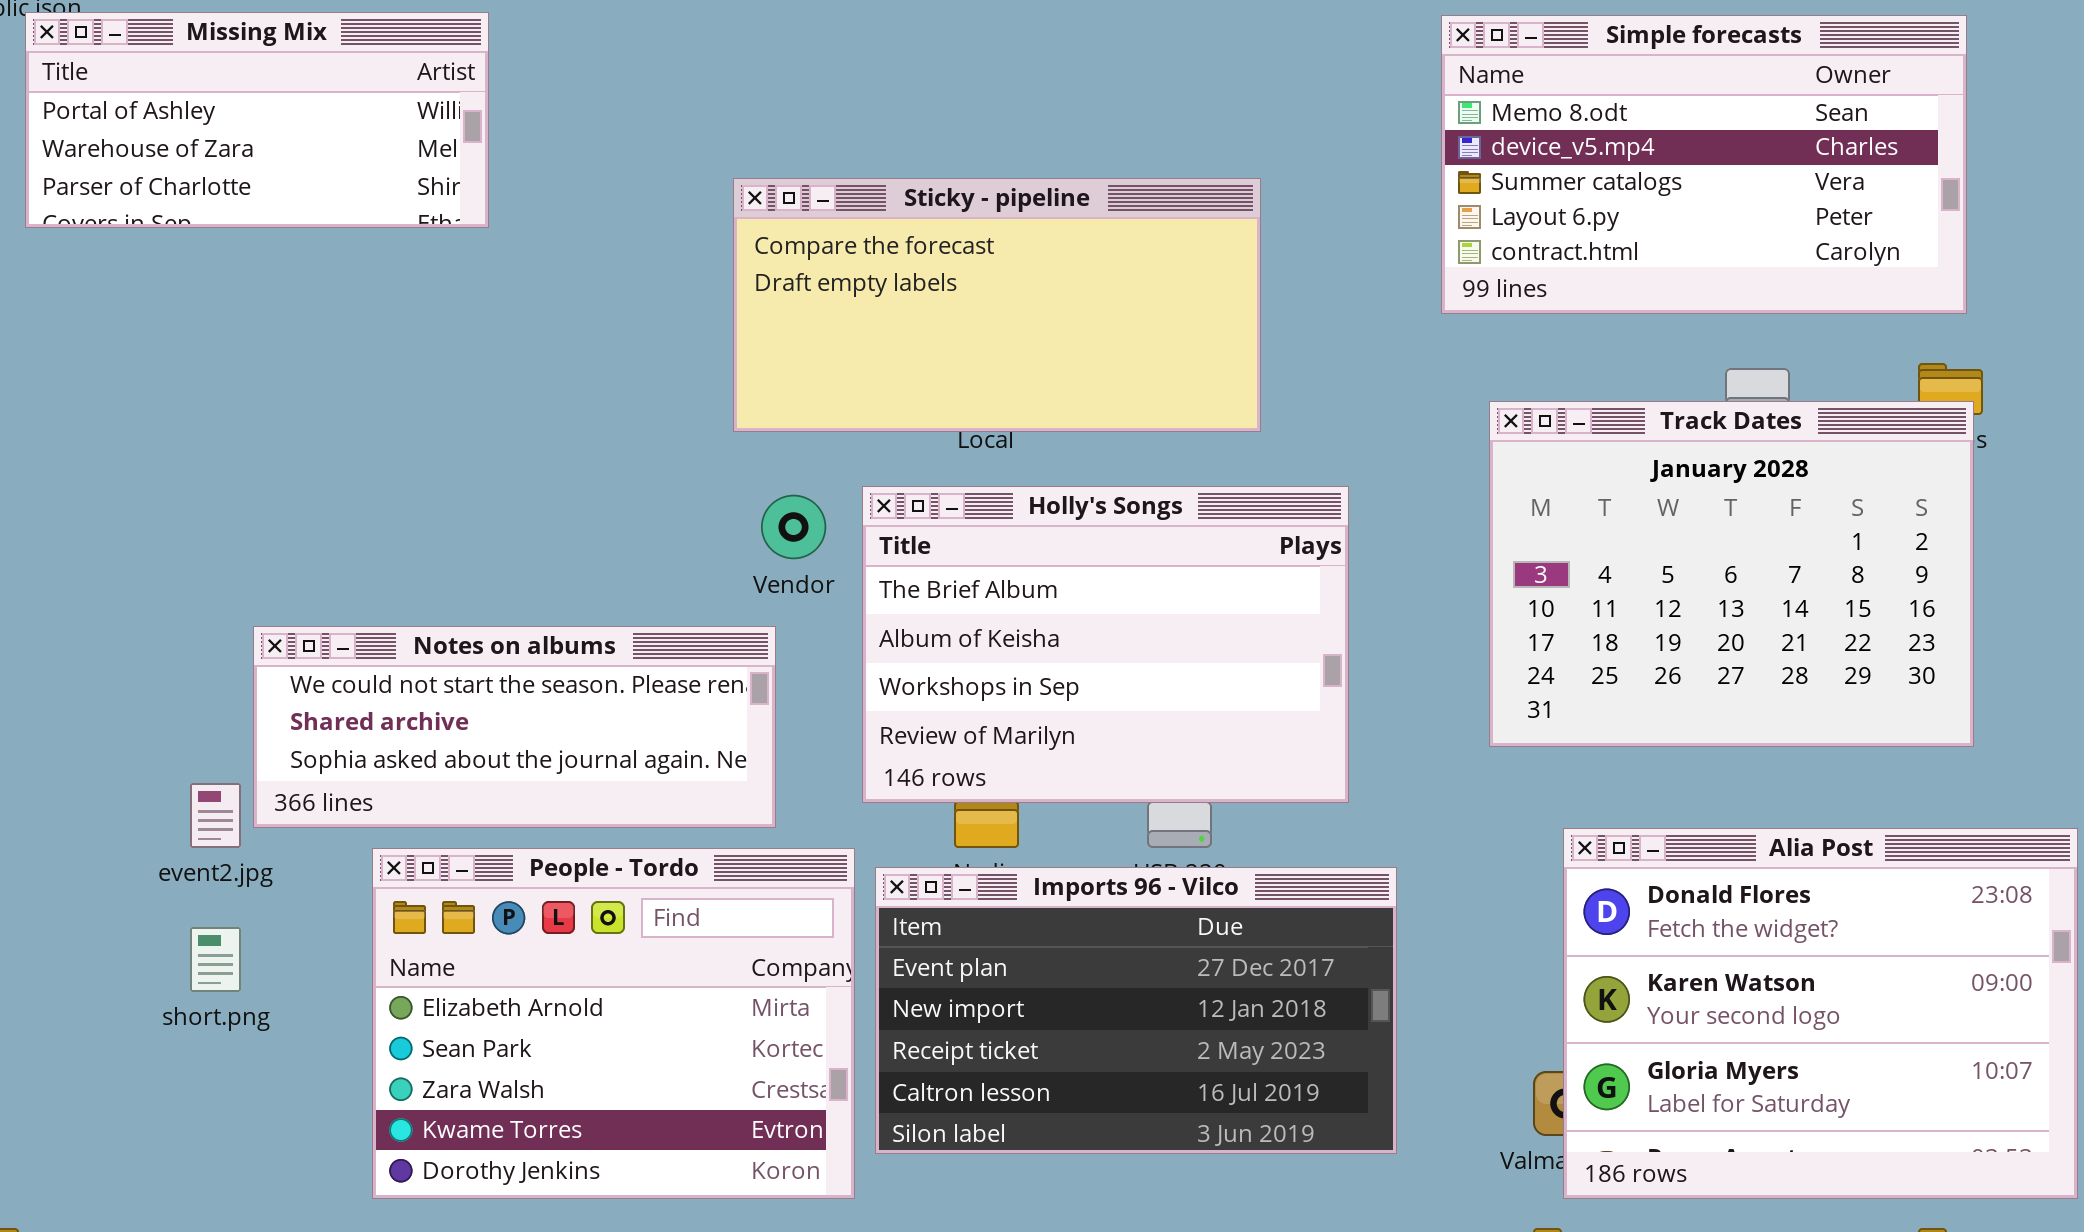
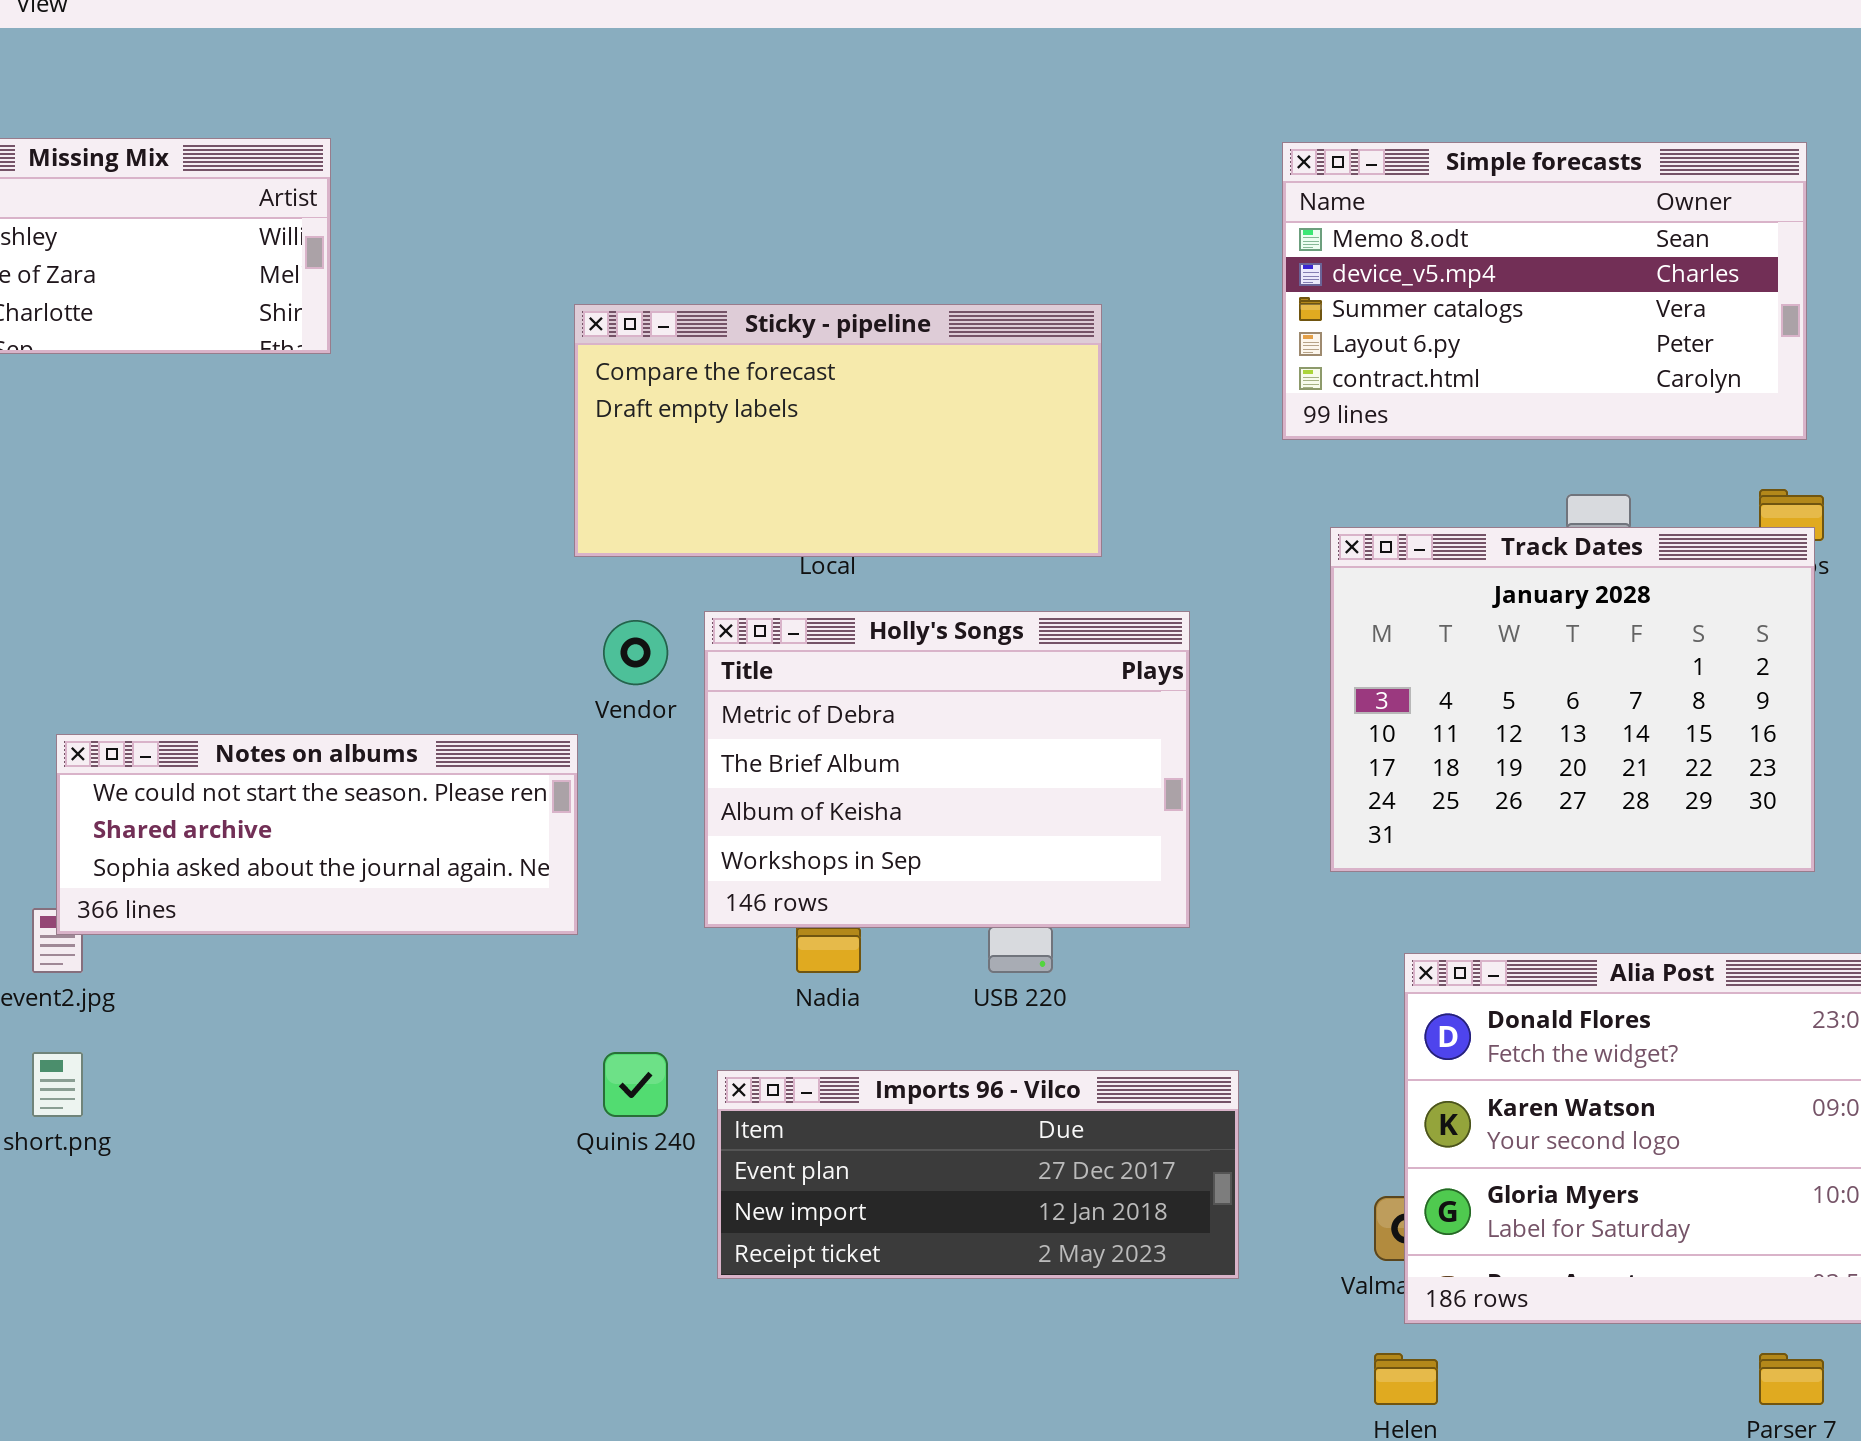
Holly's Songs: [862,486,1349,803] -> [704,611,1190,928], scrolled up 1 row
Notes on albums: [253,626,776,828] -> [56,734,578,935], moved
People - Tordo: [372,848,855,1199] -> none, closed
Imports 96 - Vilco: [875,867,1397,1154] -> [717,1070,1239,1279], resized

